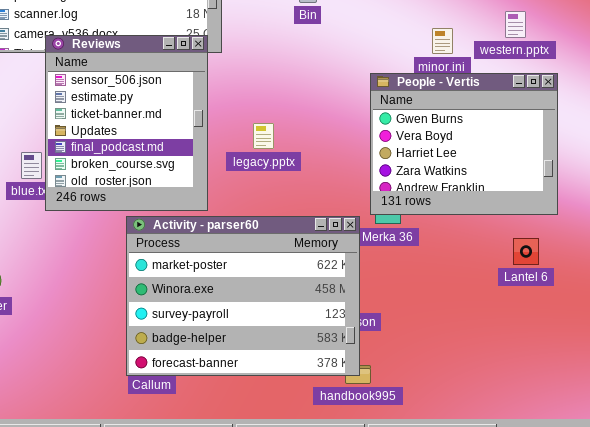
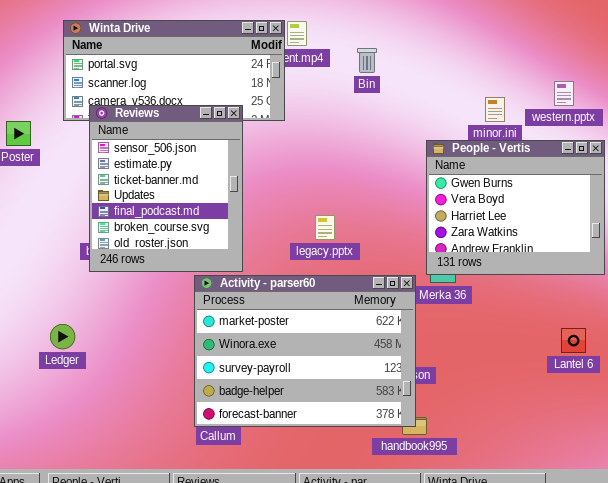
Reviews: [45,35,208,211] -> [89,105,243,272], moved
legacy.pptx: [253,123,274,149] -> [315,215,335,240], moved
Lantel 6: [513,238,539,265] -> [561,328,586,353], moved

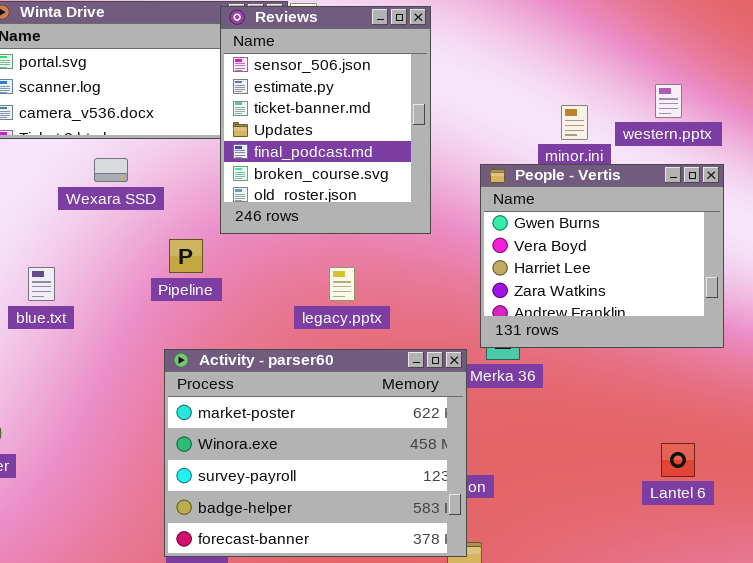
Reviews: [89,105,243,272] -> [220,6,431,234], moved
Lantel 6: [561,328,586,353] -> [661,443,695,477], moved

